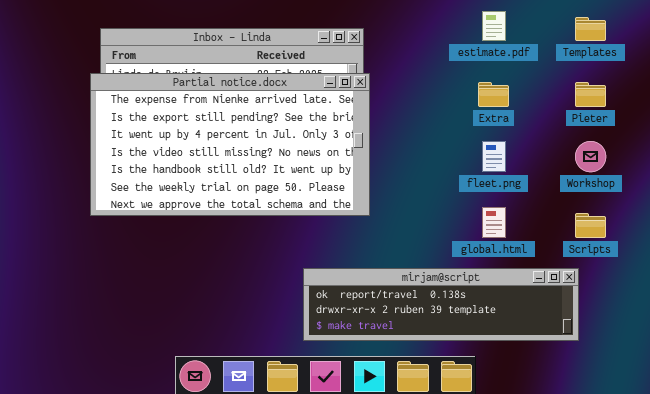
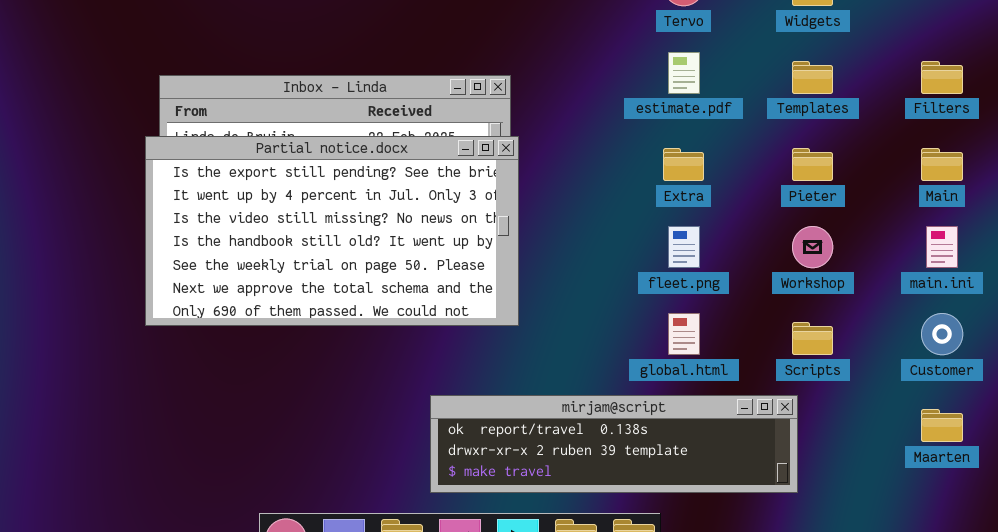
Partial notice.docx: [90,73,370,216] -> [145,136,519,326], scrolled down 1 row

